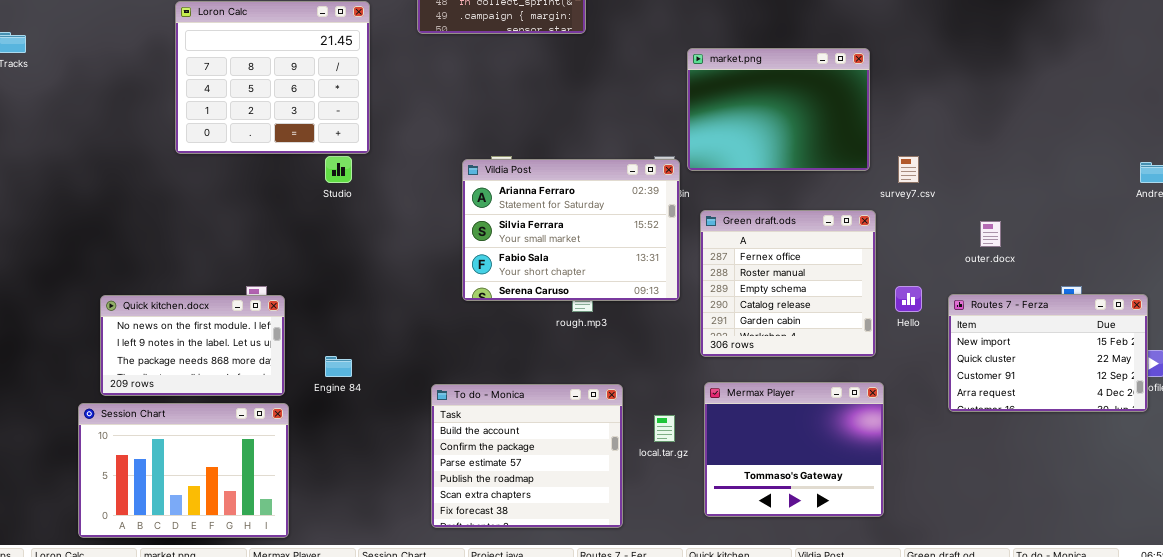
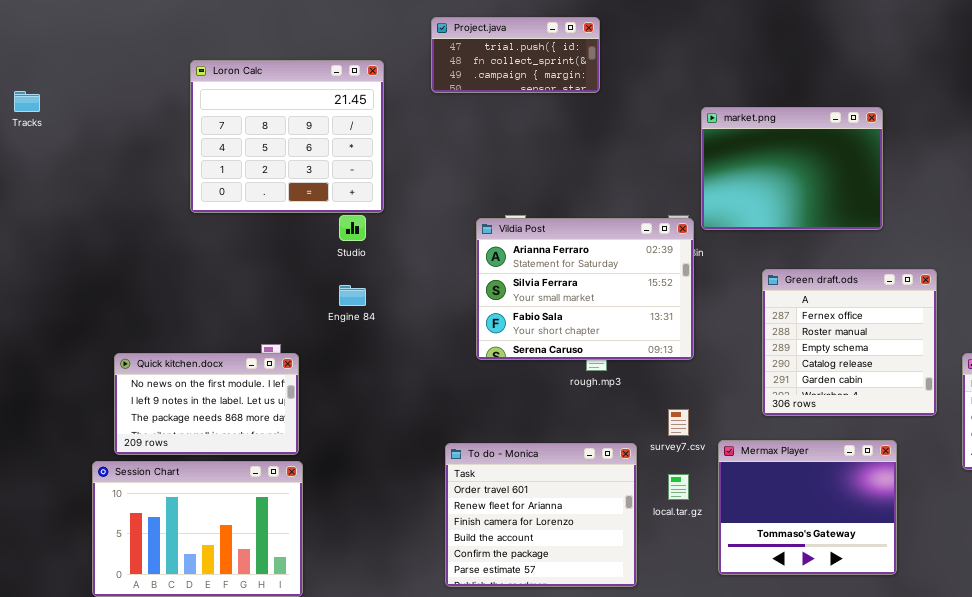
survey7.csv: [898,156,919,183] -> [668,409,689,436], moved
Green draft.ods: [700,210,876,357] -> [762,269,937,416], moved
Engine 84: [325,356,352,377] -> [339,285,366,306], moved
To do - Monica: [431,384,623,528] -> [445,443,637,587], scrolled up 3 rows

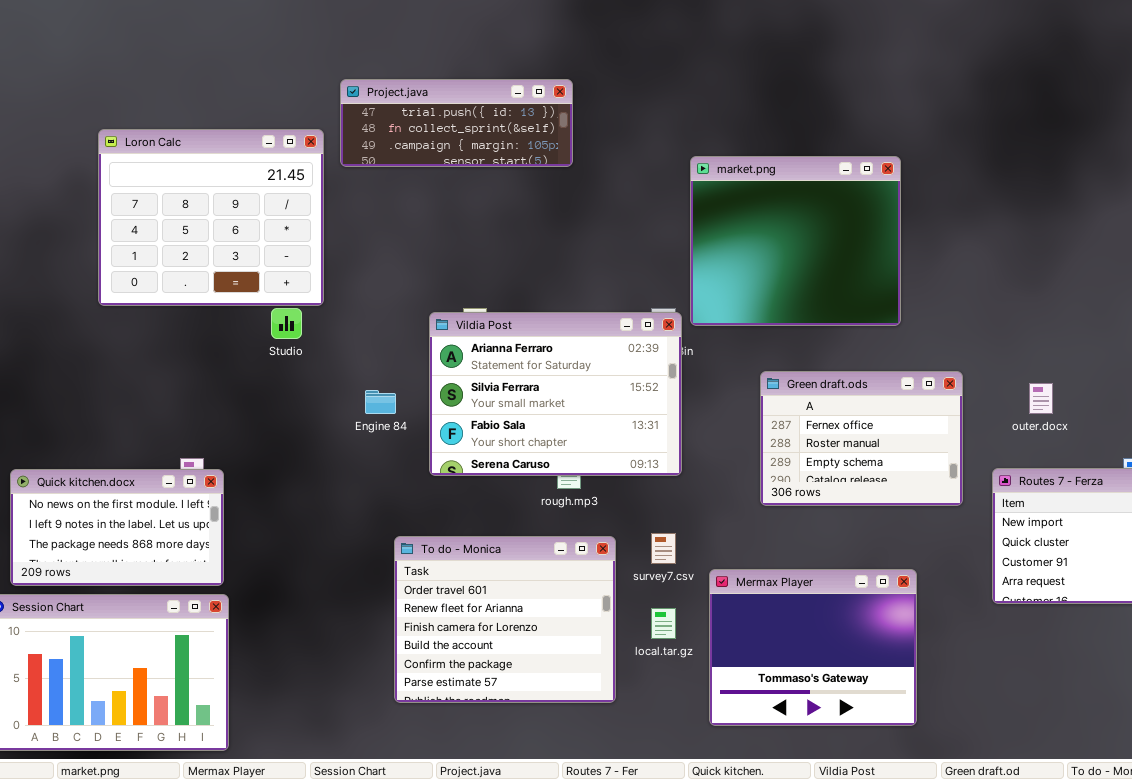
Project.java: [431,17,600,93] -> [340,79,573,167], resized
market.png: [701,107,883,230] -> [690,156,901,326], resized
Green draft.ods: [762,269,937,416] -> [760,371,963,506], resized
Engine 84: [339,285,366,306] -> [365,390,396,414], moved
To do - Monica: [445,443,637,587] -> [394,536,616,703], moved

